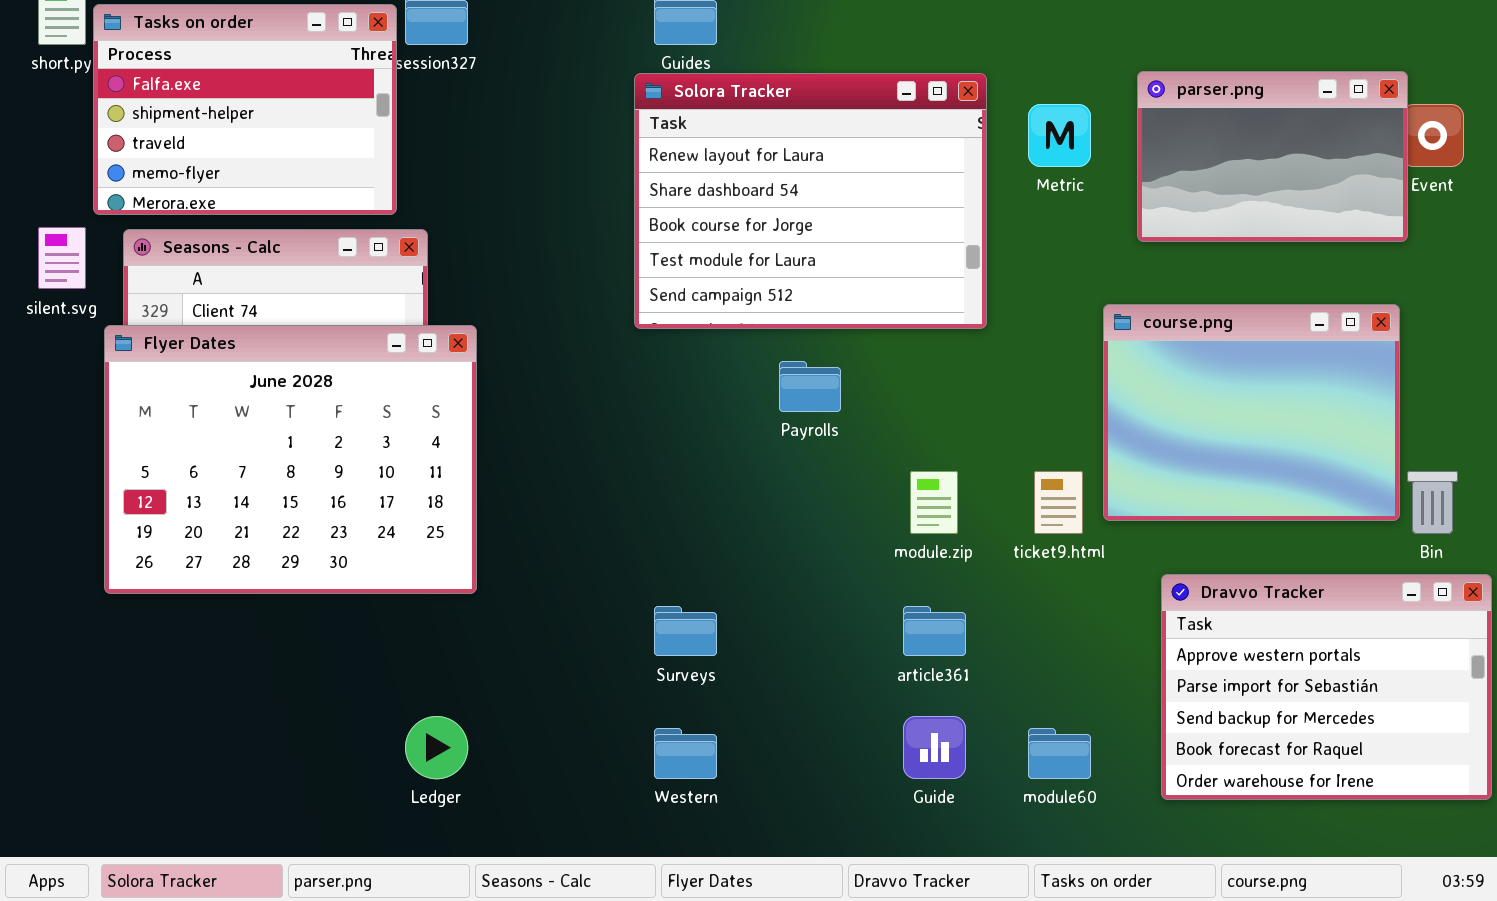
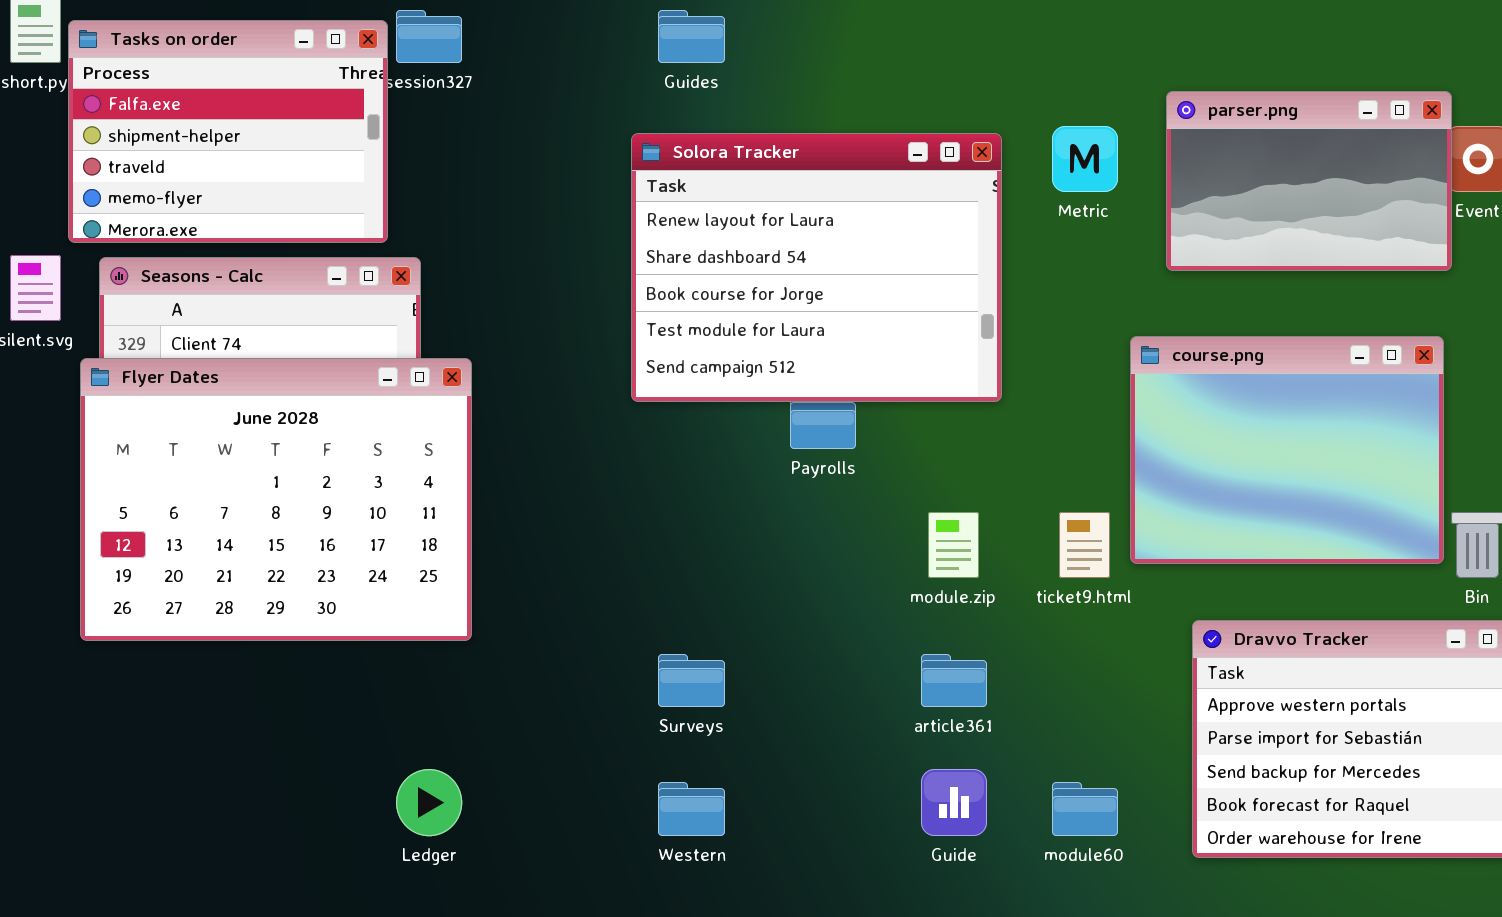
Solora Tracker: [634,73,987,329] -> [631,133,1002,402], moved

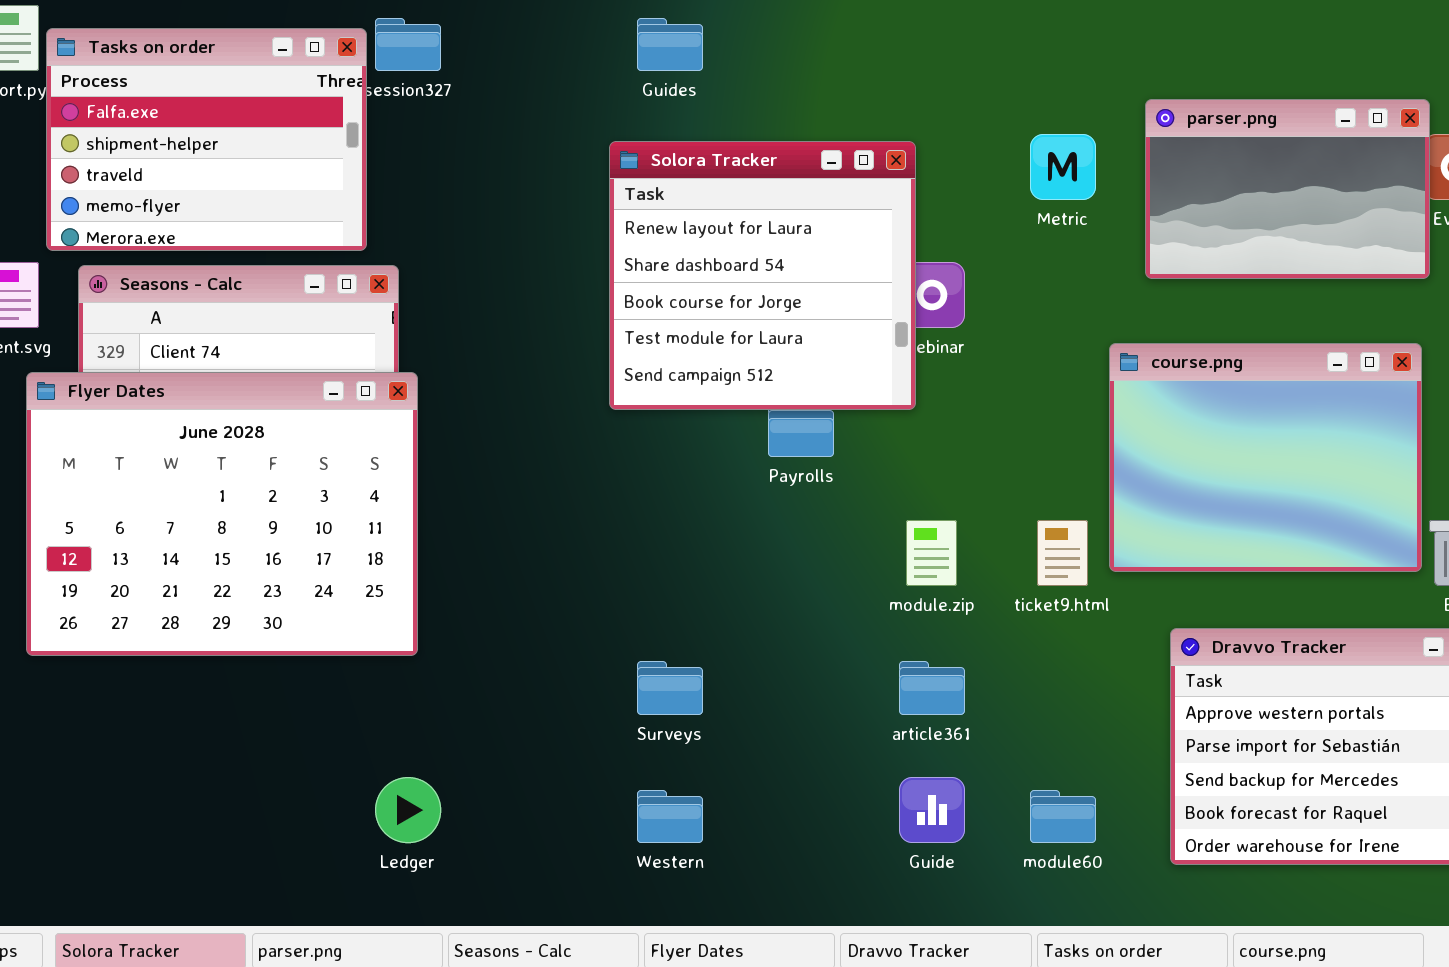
Solora Tracker: [631,133,1002,402] -> [609,141,916,410], resized
Flyer Dates: [80,358,472,641] -> [26,372,418,656], moved

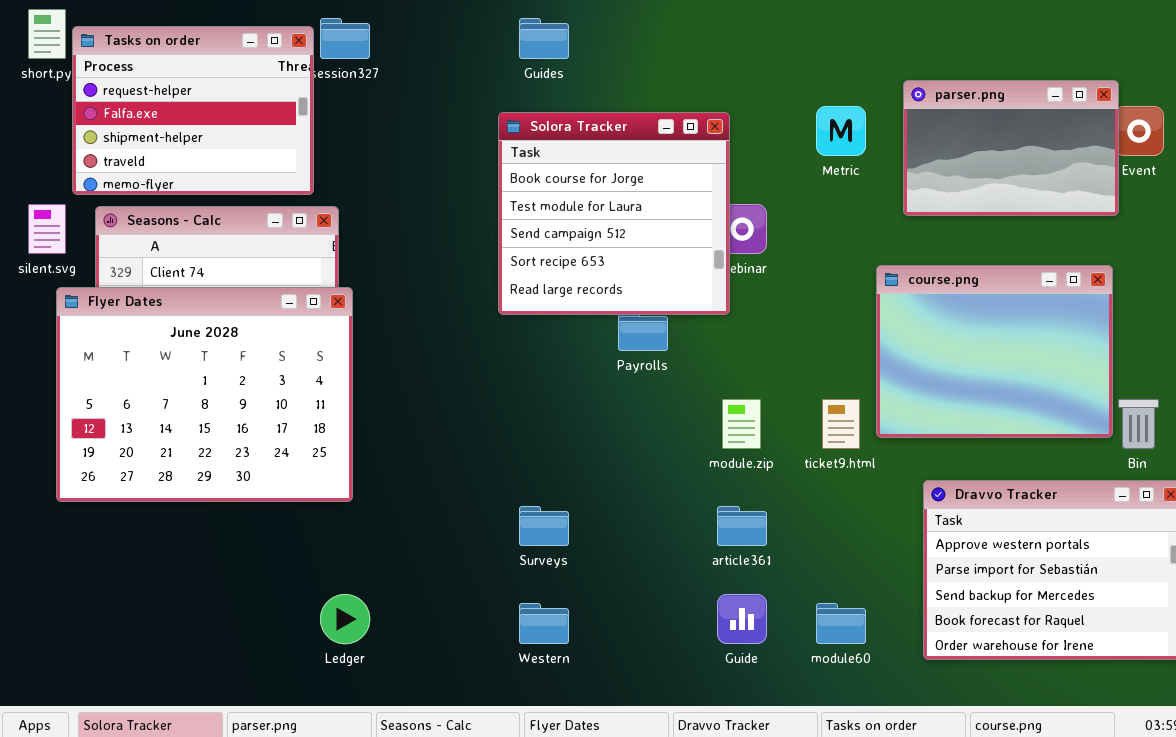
Tasks on order: [46,28,367,251] -> [72,26,314,195], scrolled up 1 row
Solora Tracker: [609,141,916,410] -> [498,112,730,315], scrolled down 2 rows

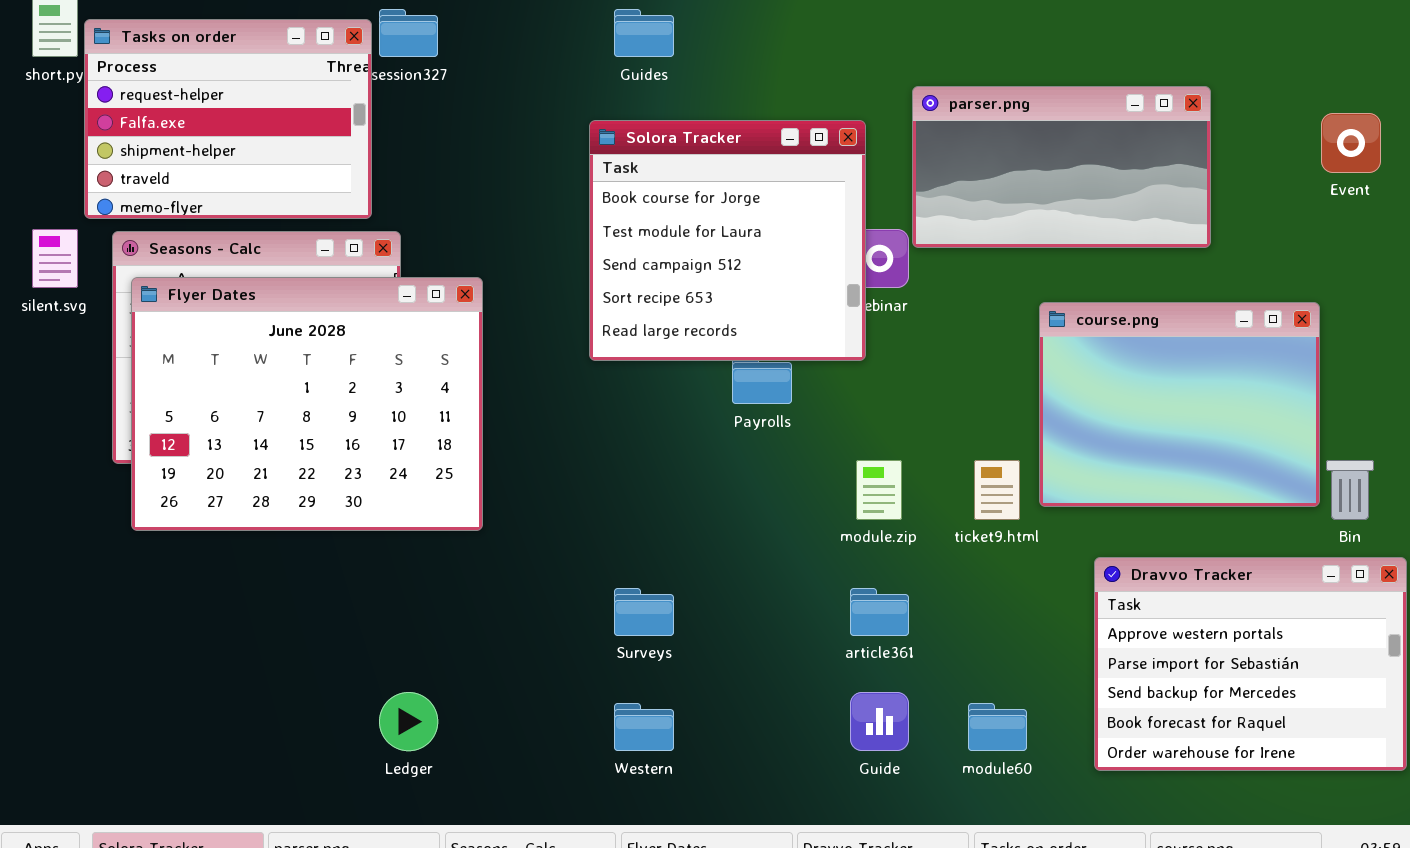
parser.png: [903,80,1119,216] -> [912,86,1211,248], moved, resized
Flyer Dates: [56,287,353,502] -> [131,277,483,531], moved

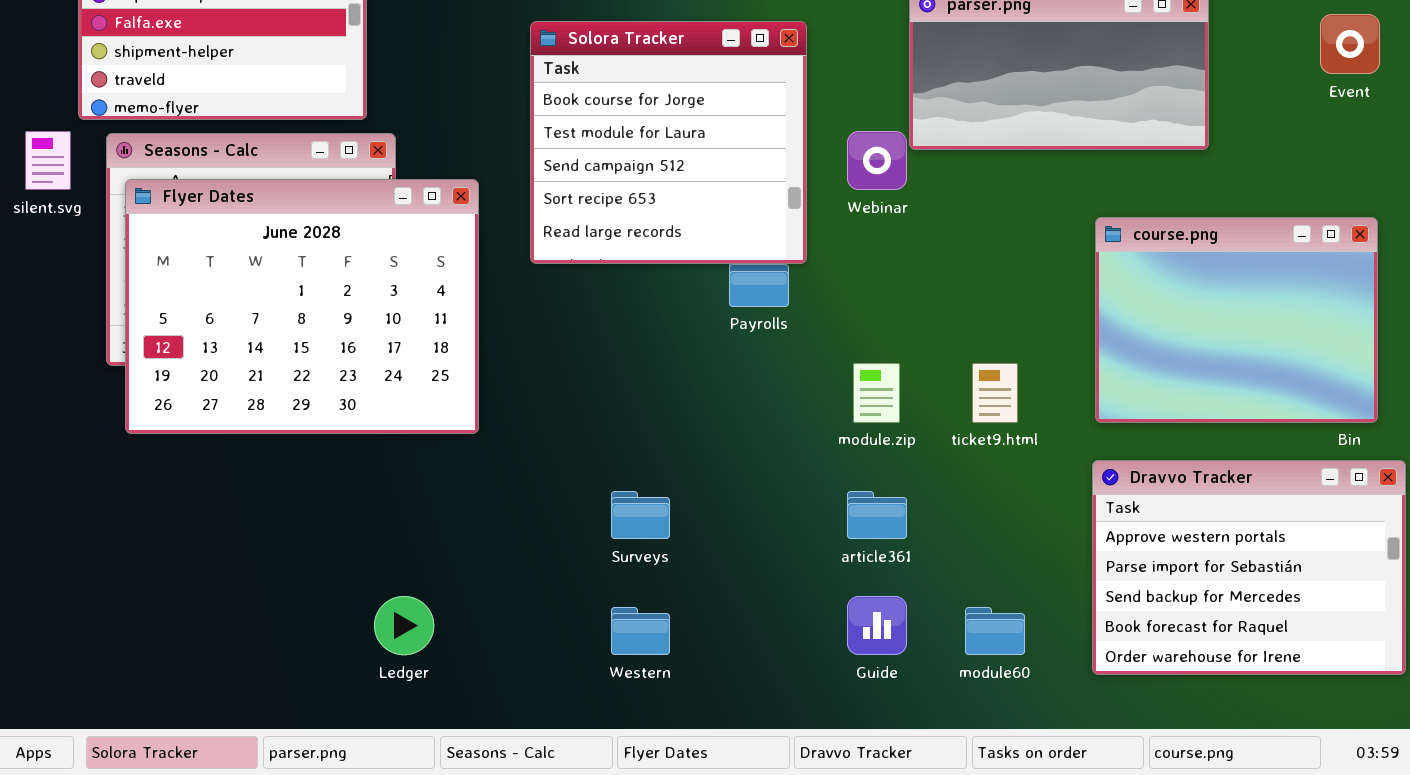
Solora Tracker: [589,120,866,361] -> [530,21,807,264], moved
course.png: [1039,302,1320,507] -> [1095,217,1378,423], moved

